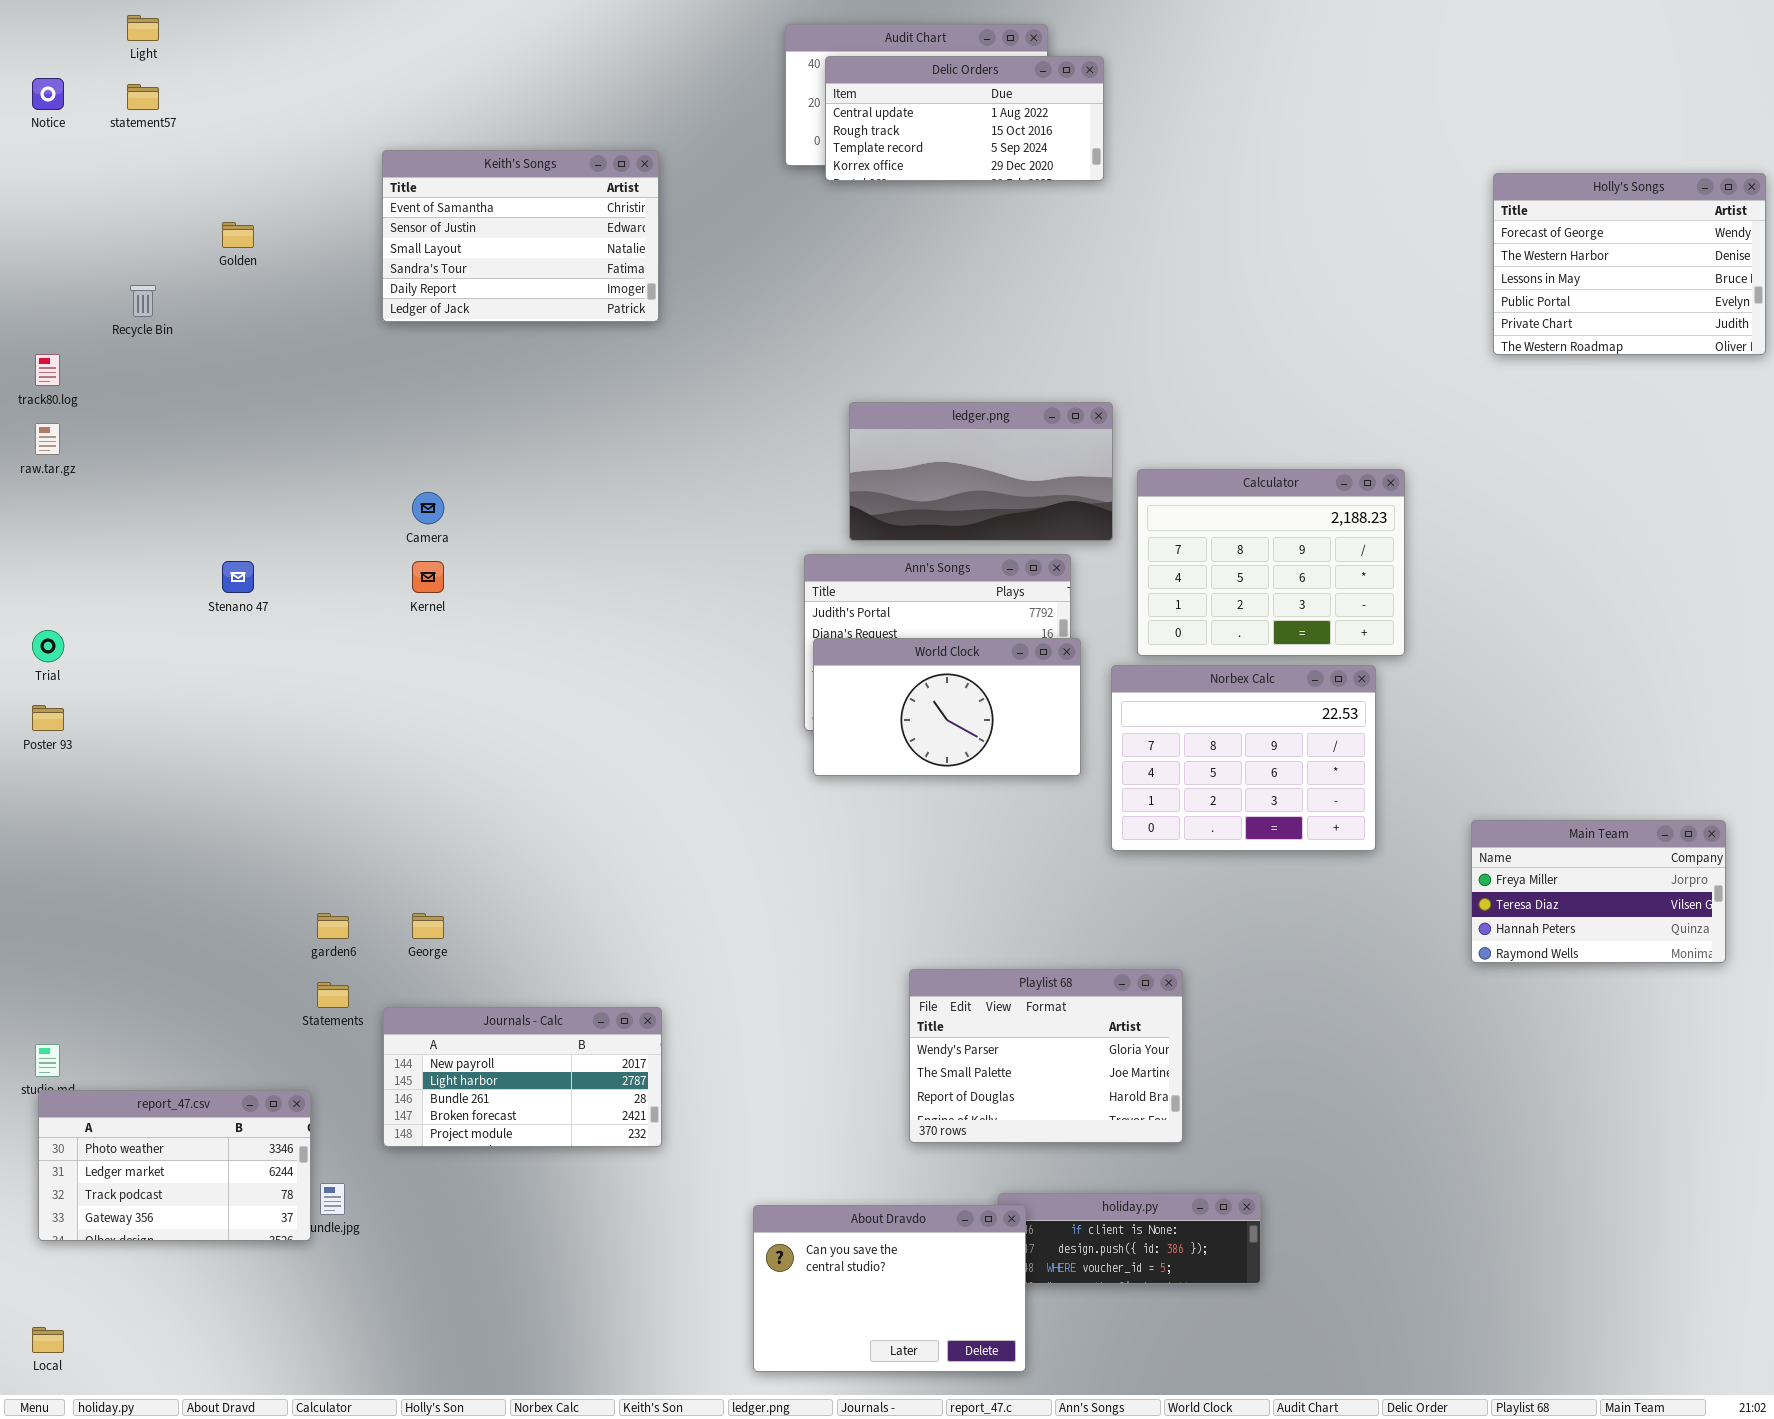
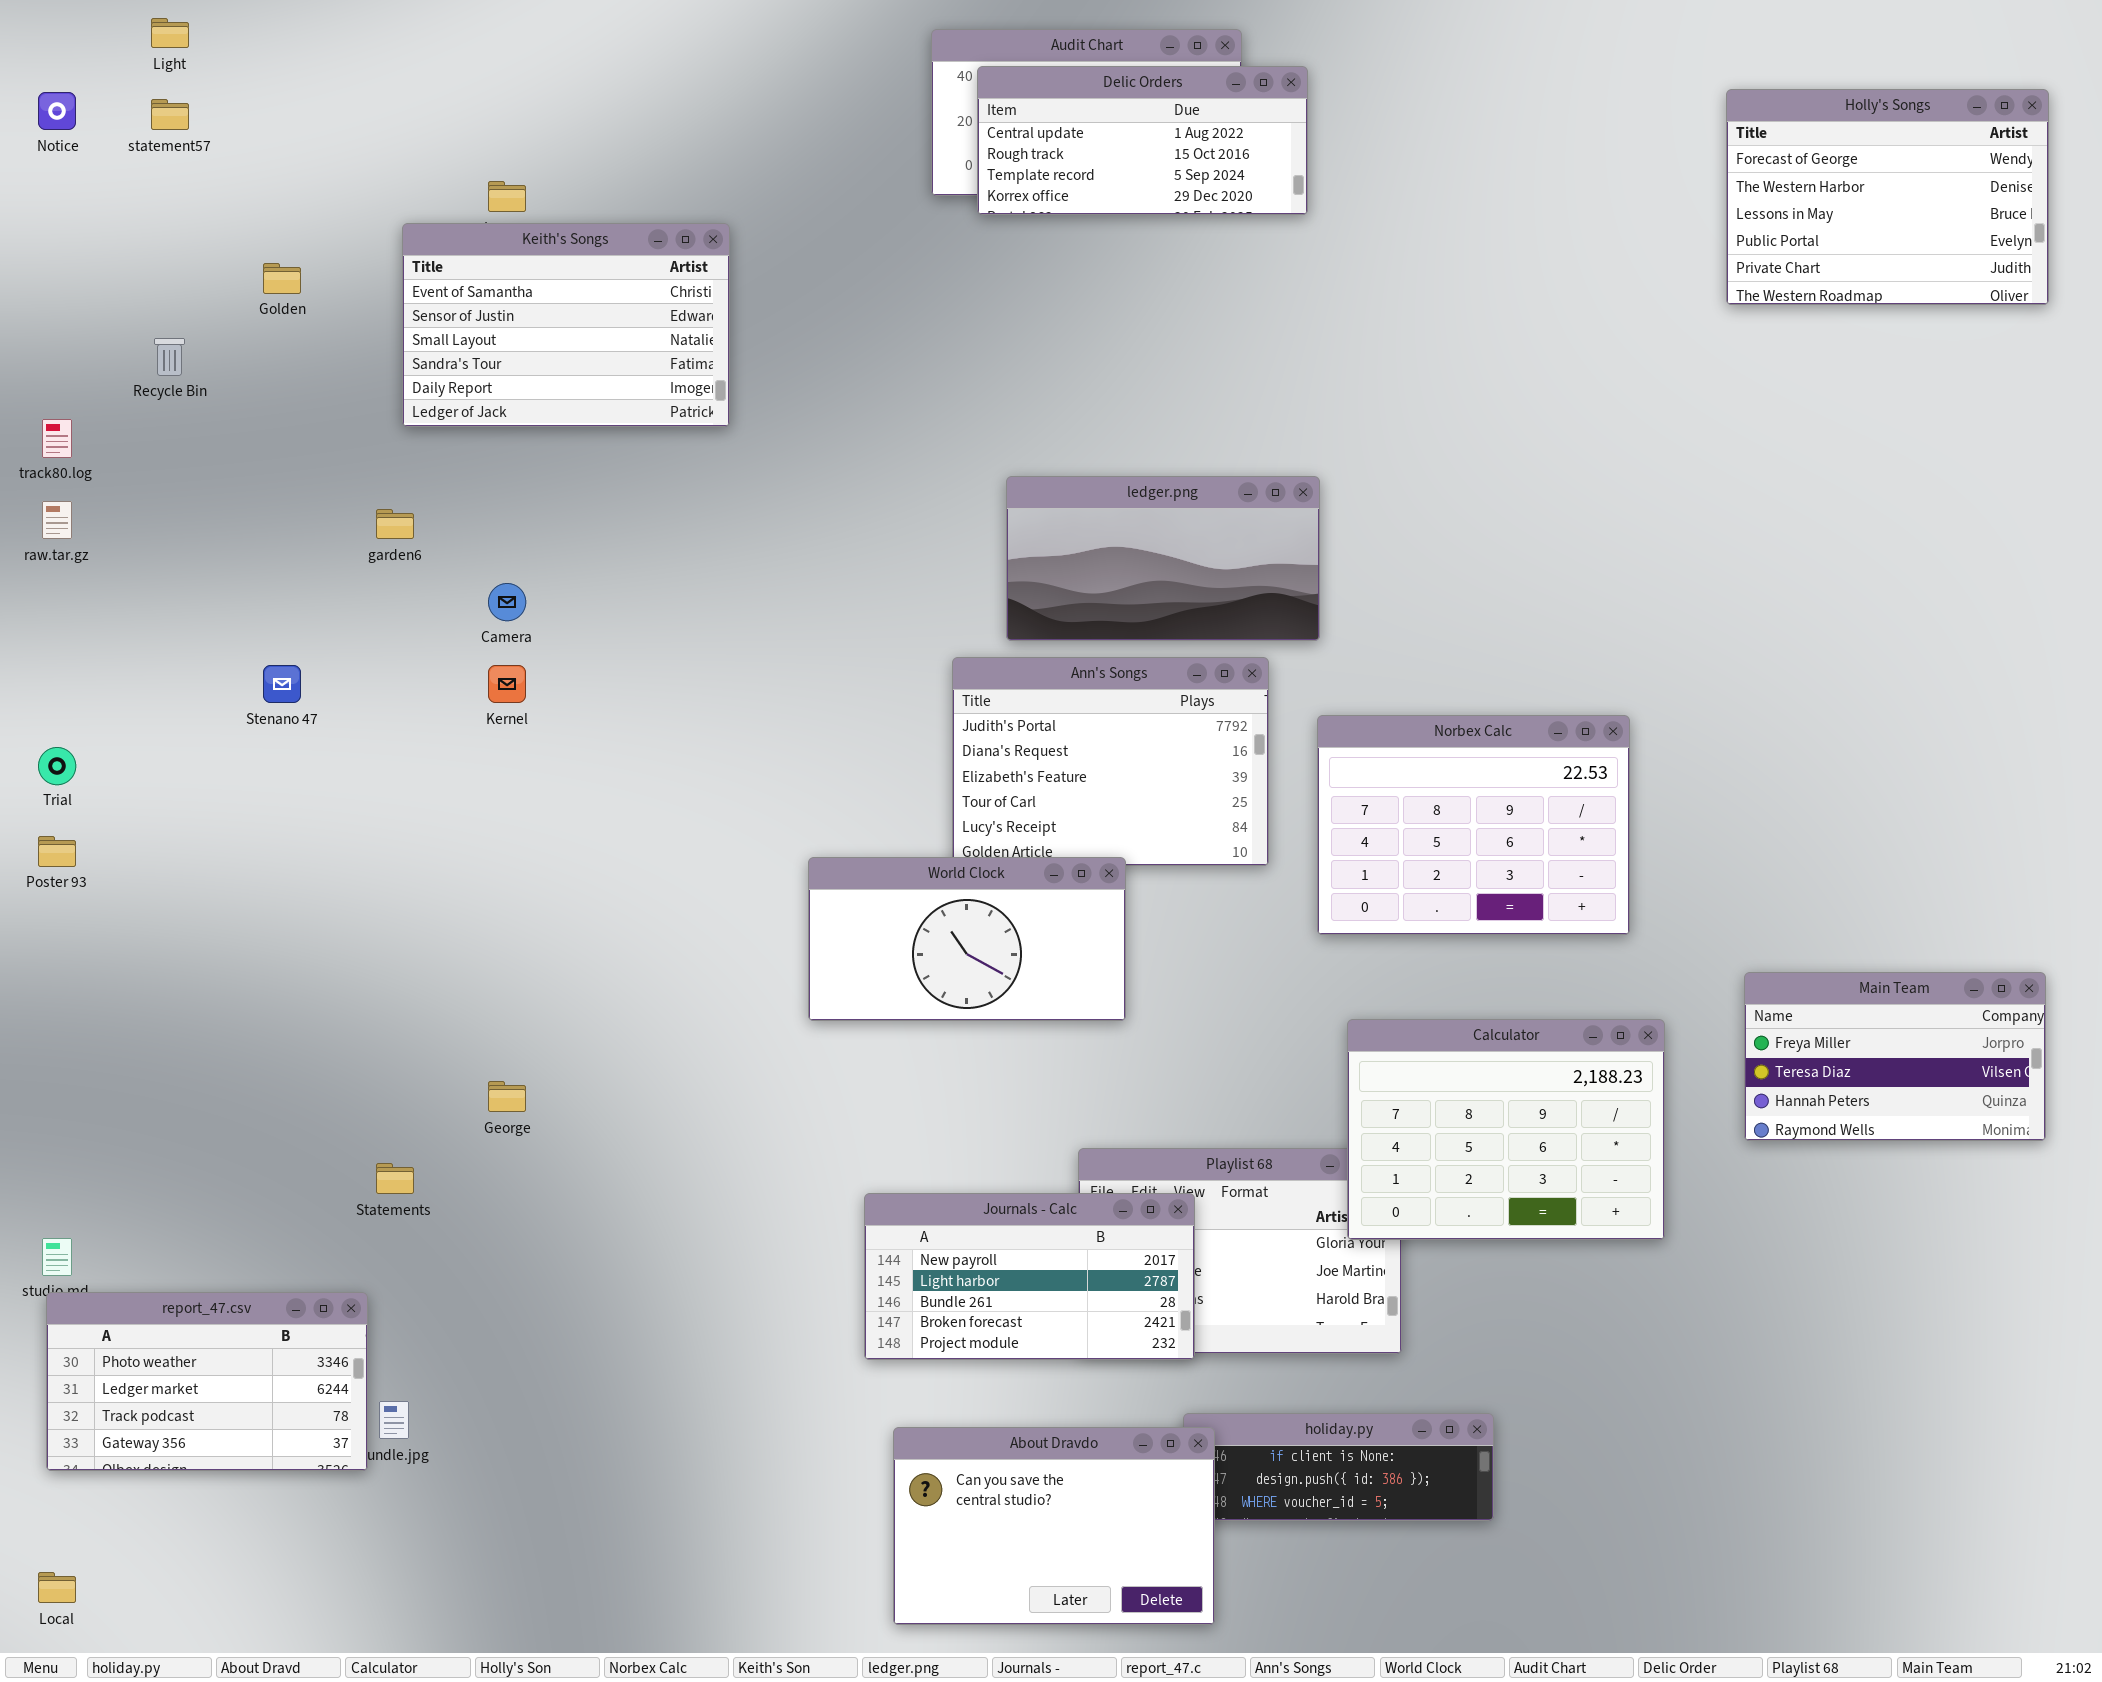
Keith's Songs: [382,150,659,322] -> [402,223,730,427], moved
Holly's Songs: [1493,173,1766,355] -> [1726,89,2049,305], moved
Calculator: [1137,469,1405,656] -> [1347,1019,1665,1240], moved
World Clock: [813,638,1081,776] -> [808,857,1126,1021], moved
Norbex Calc: [1111,665,1376,851] -> [1317,715,1630,935], moved
garden6: [317,913,349,939] -> [376,509,414,539], moved
Journals - Calc: [383,1007,662,1147] -> [864,1193,1195,1360], moved

